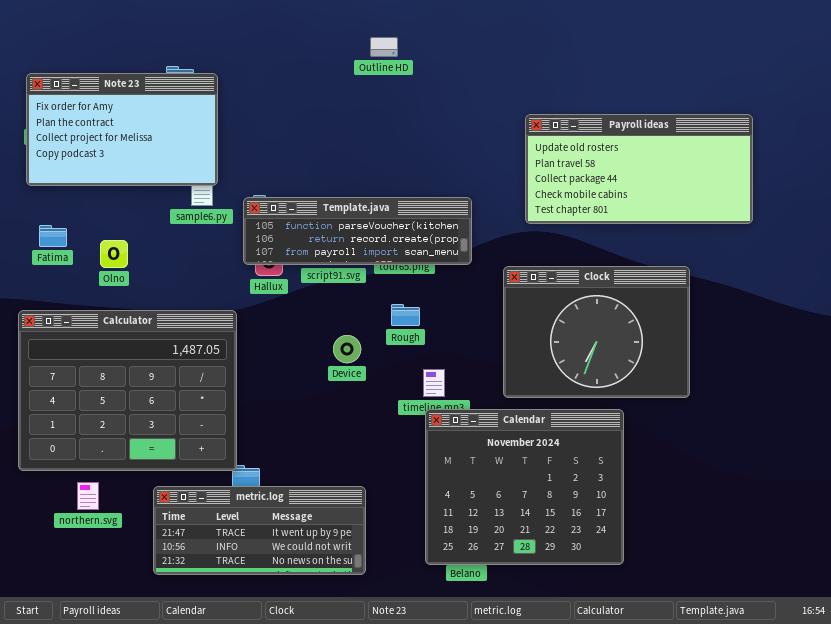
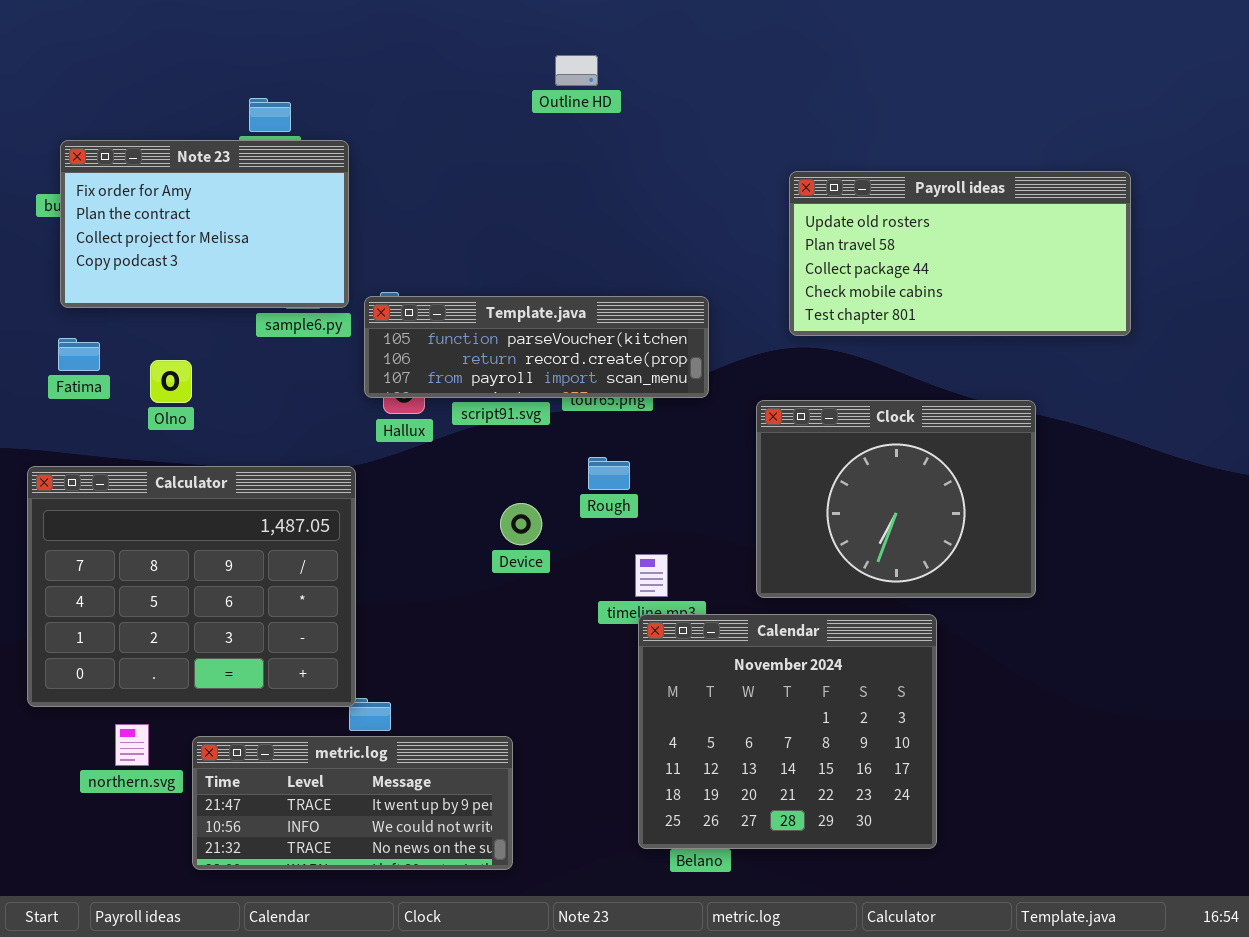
Note 23: [26,73,218,186] -> [60,140,349,308], moved
metric.log: [153,486,366,575] -> [192,736,513,870], moved

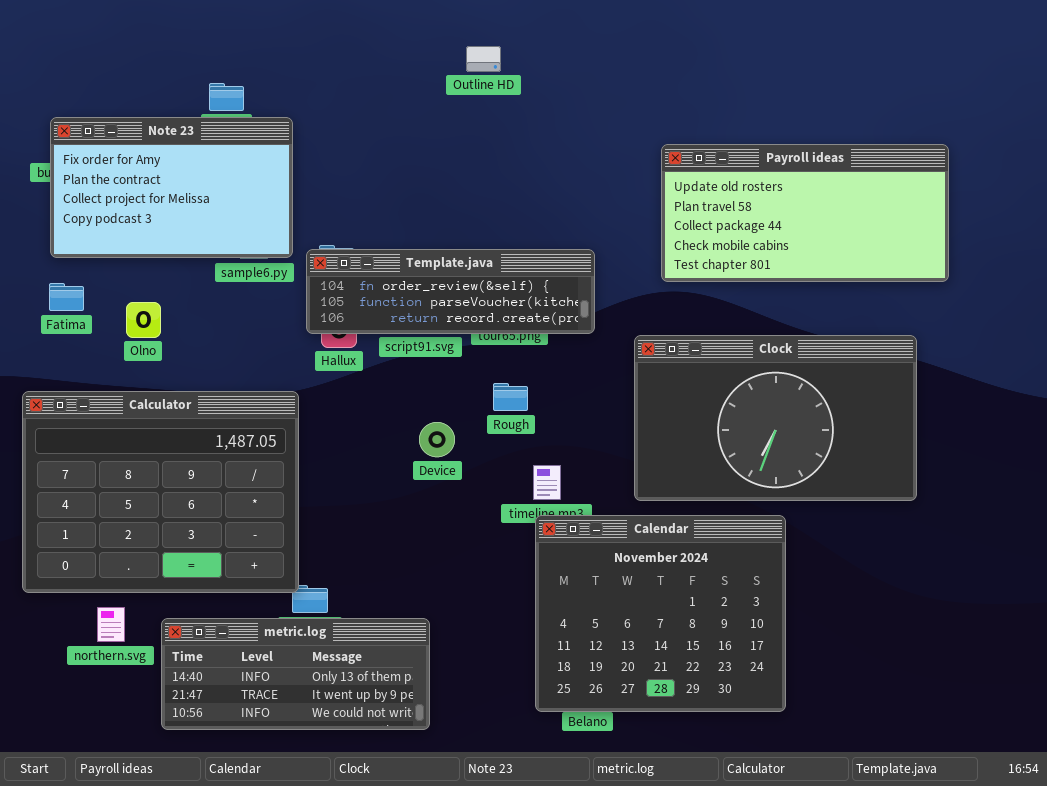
Template.java: [364,296,709,398] -> [306,249,595,334], scrolled up 1 row
Clock: [756,400,1036,598] -> [634,335,917,501], resized
metric.log: [192,736,513,870] -> [161,618,430,730], scrolled up 1 row

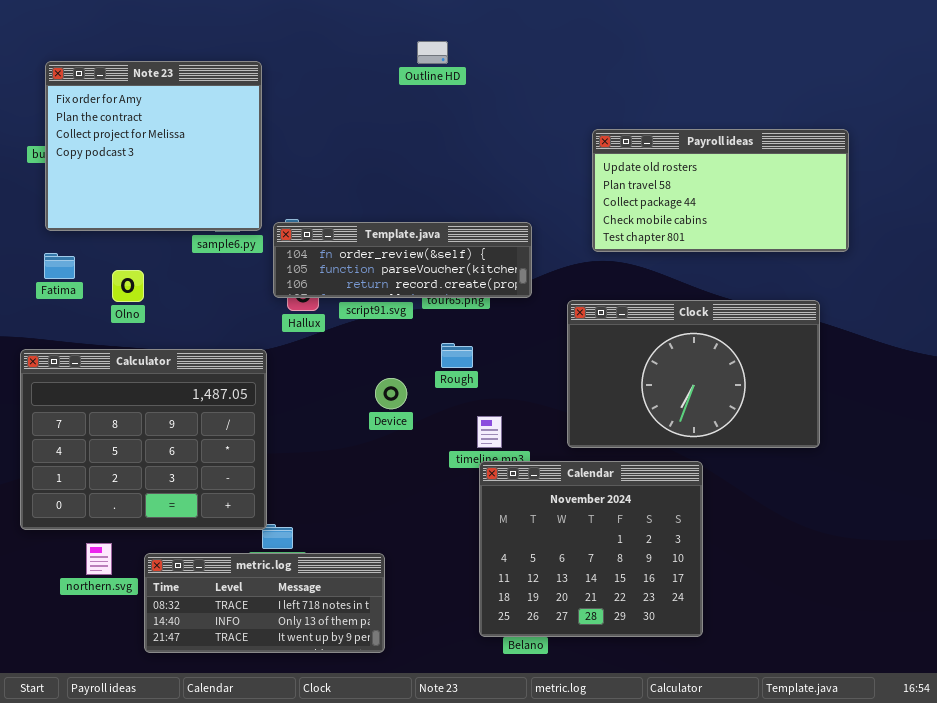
Note 23: [50,117,293,258] -> [45,61,262,231], resized
metric.log: [161,618,430,730] -> [144,553,385,653], scrolled up 1 row

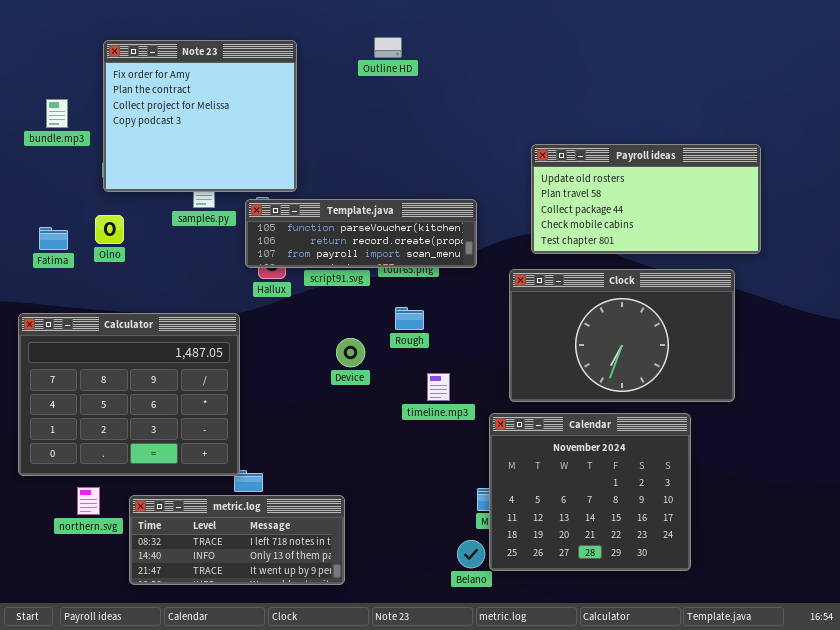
Note 23: [45,61,262,231] -> [103,40,297,192], moved
Payroll ideas: [592,129,849,252] -> [531,144,761,254], moved
Template.java: [273,222,532,298] -> [245,199,477,268], scrolled down 1 row
Olno: [112,270,144,302] -> [95,215,124,244], moved
Calendar: [479,461,703,637] -> [489,413,691,571], moved

